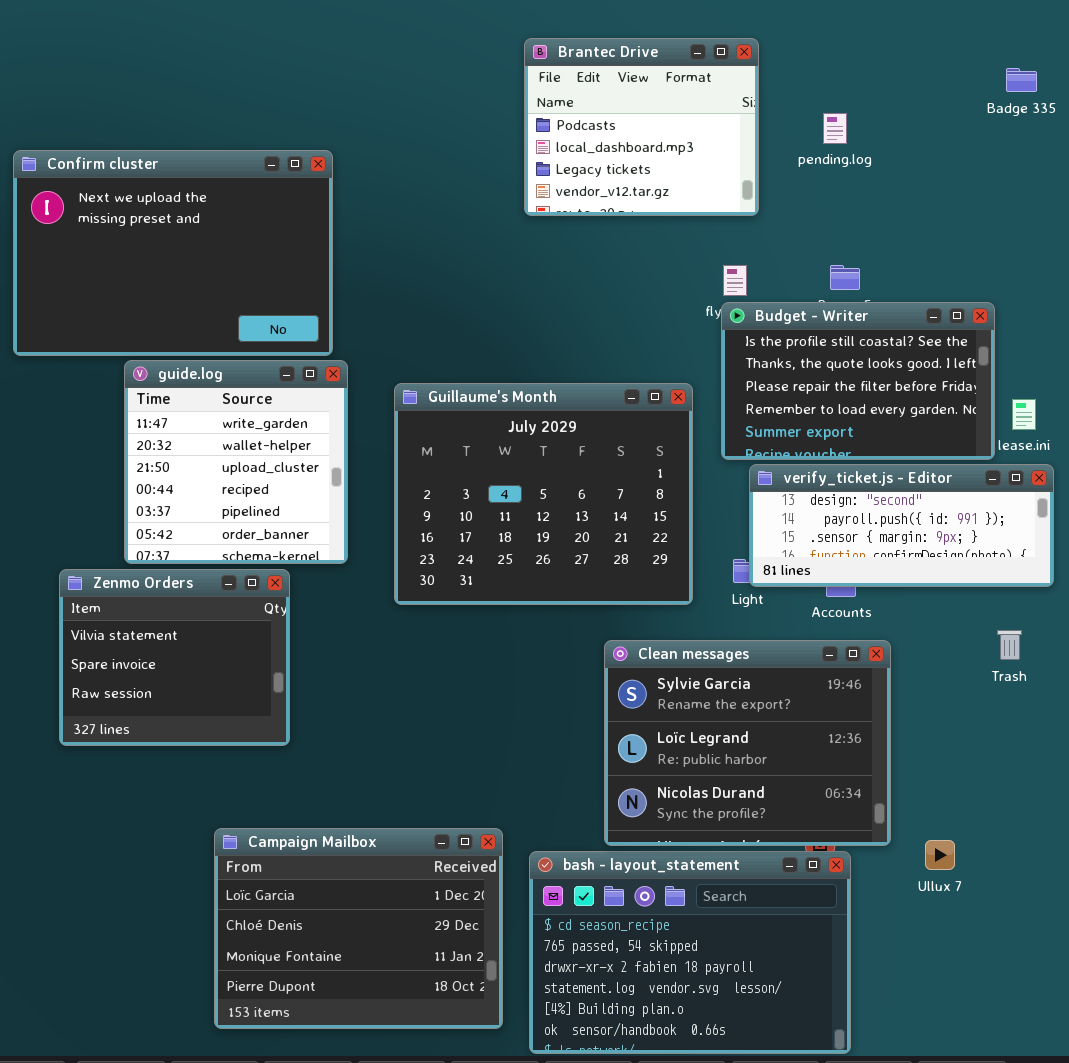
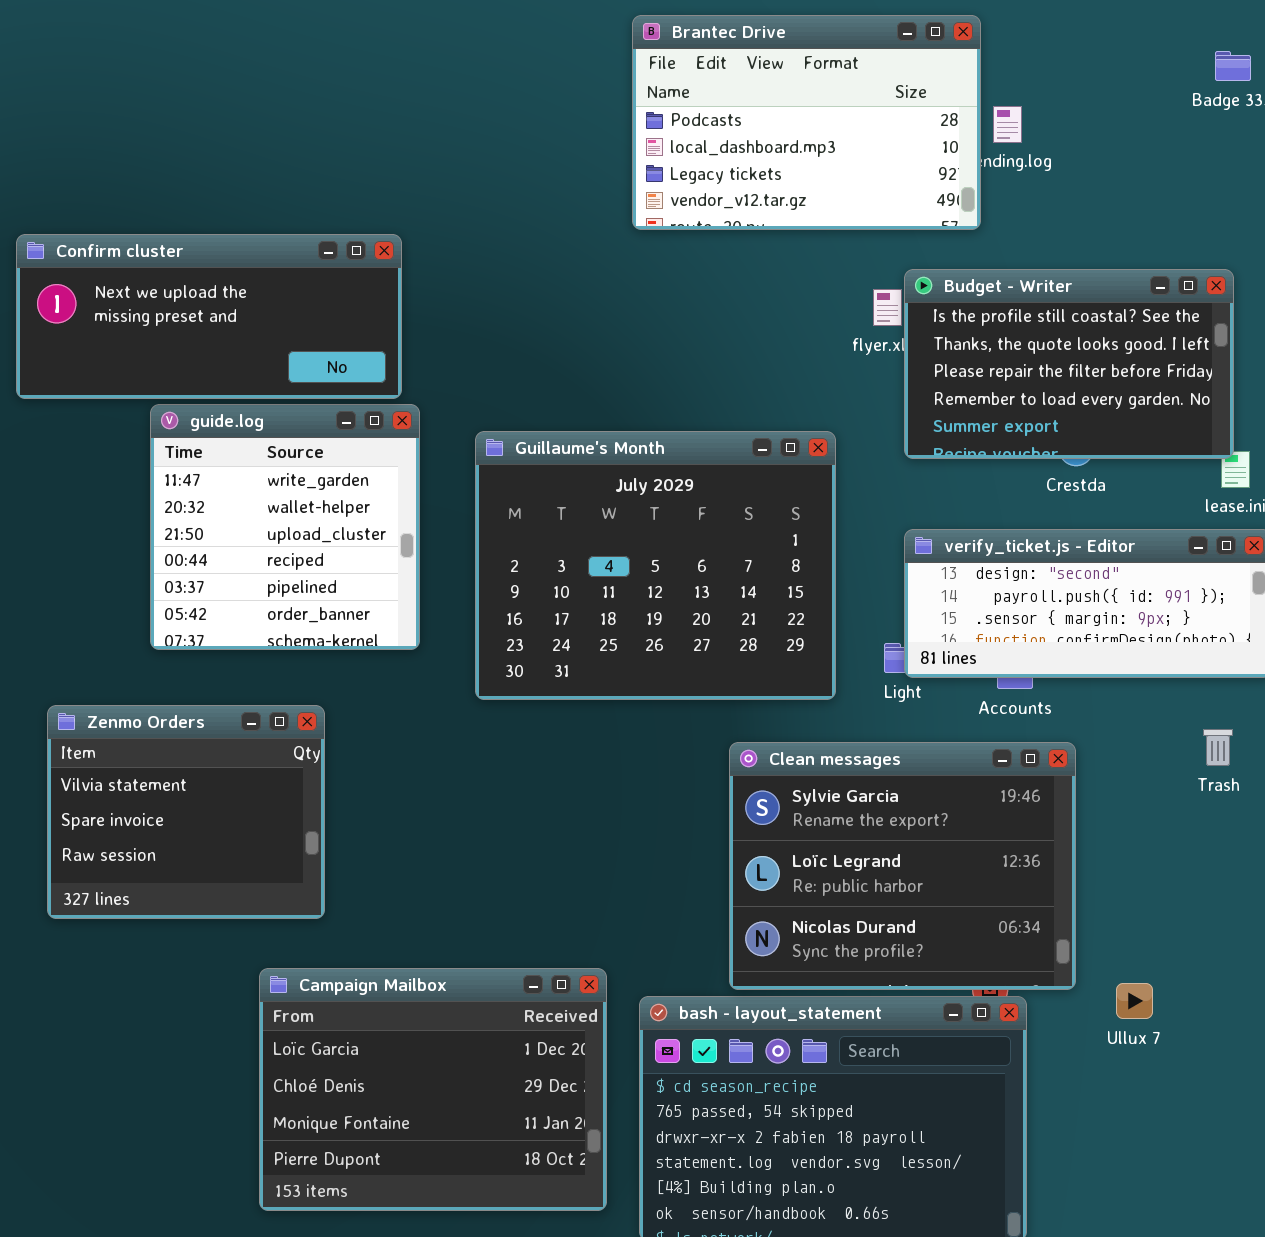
Brantec Drive: [524,38,759,216] -> [632,15,981,230], resized
Confirm cluster: [13,150,333,356] -> [16,234,402,399], resized
Budget - Writer: [721,302,995,460] -> [904,269,1234,459], moved
Zenmo Orders: [59,569,290,746] -> [47,705,325,919], moved

